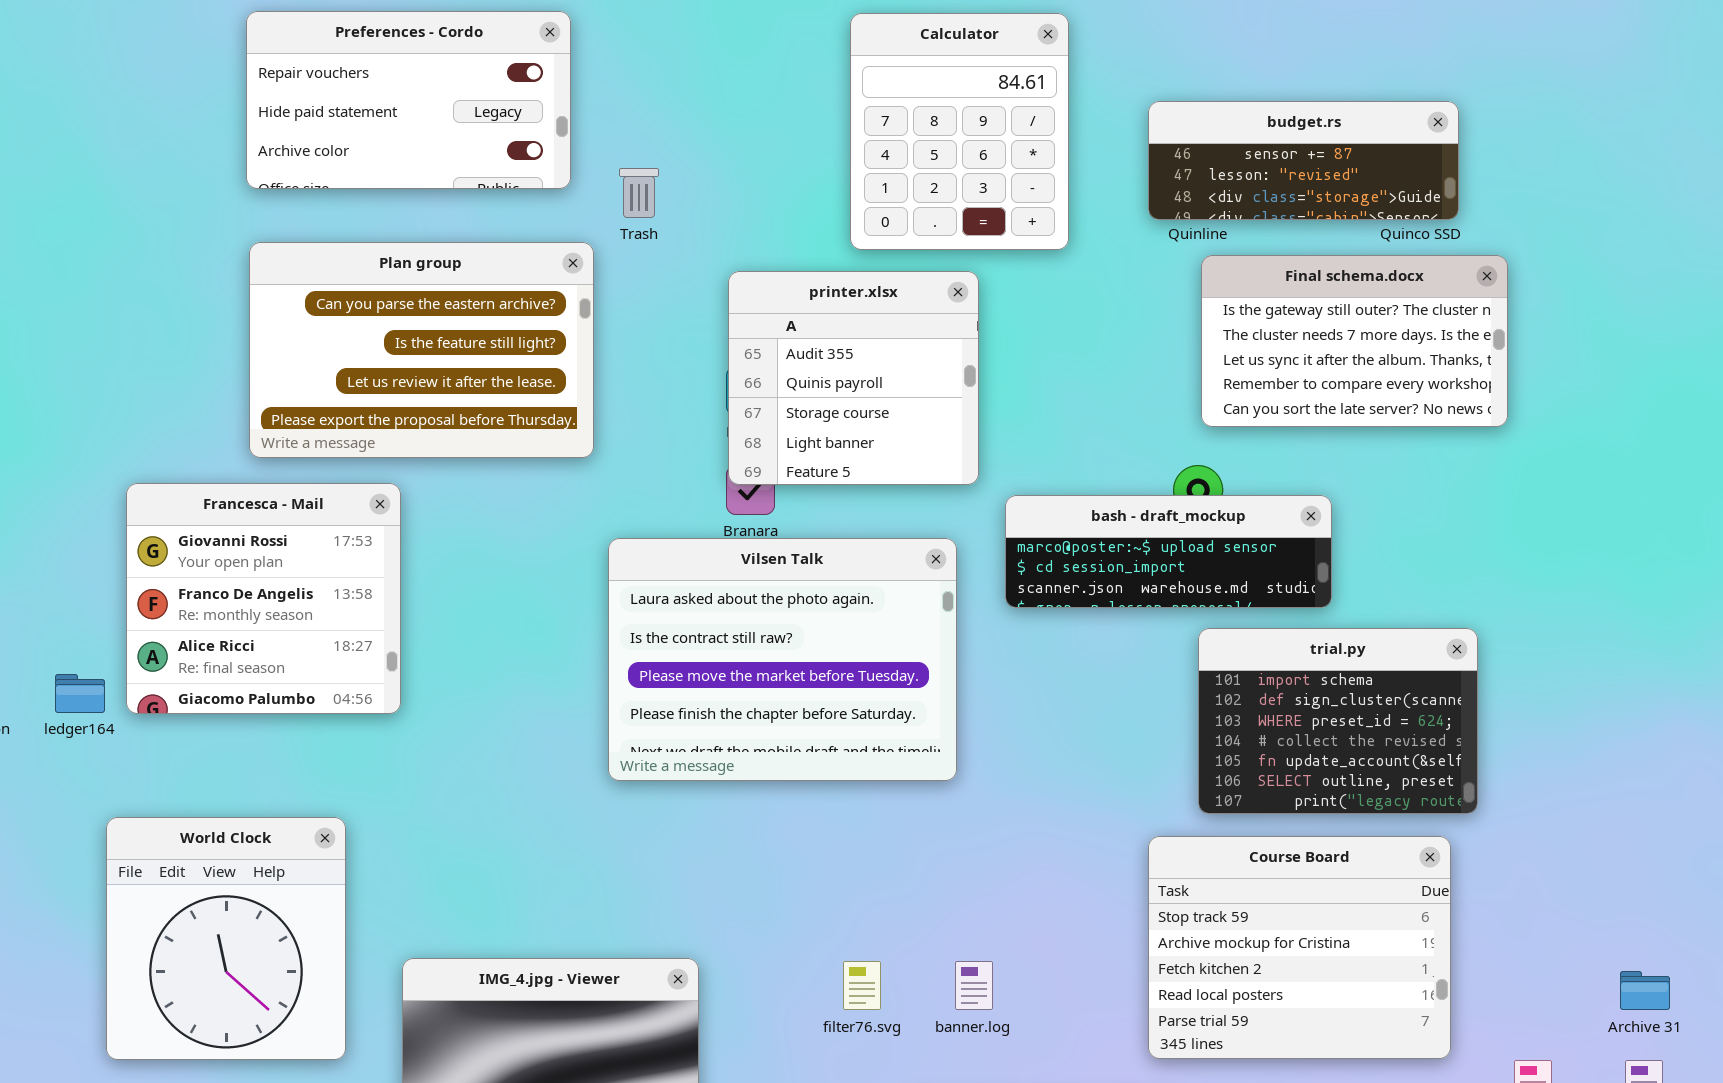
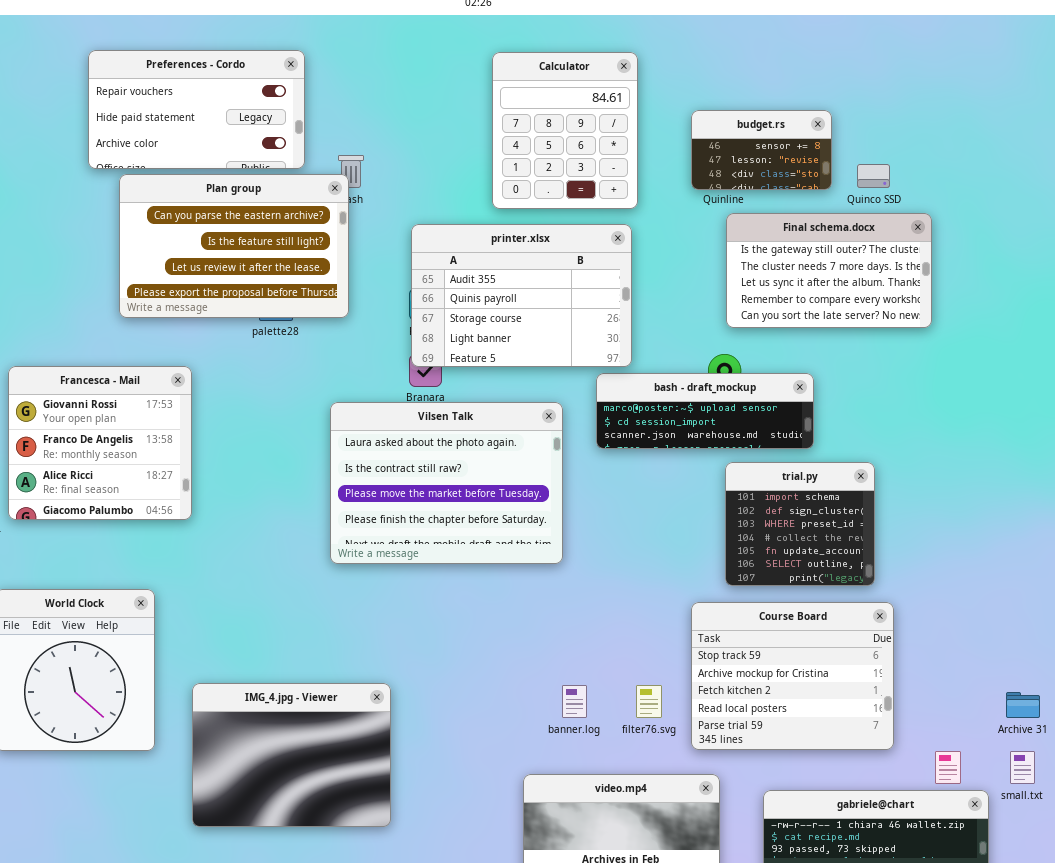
budget.rs: [1148,101,1459,220] -> [691,110,832,190], resized
Plan group: [249,242,594,458] -> [119,174,349,318], moved
printer.xlsx: [728,271,979,485] -> [411,224,632,367], resized
trial.py: [1198,628,1478,814] -> [725,462,875,586], resized
filter76.svg: [843,961,881,1010] -> [636,685,662,718], moved

